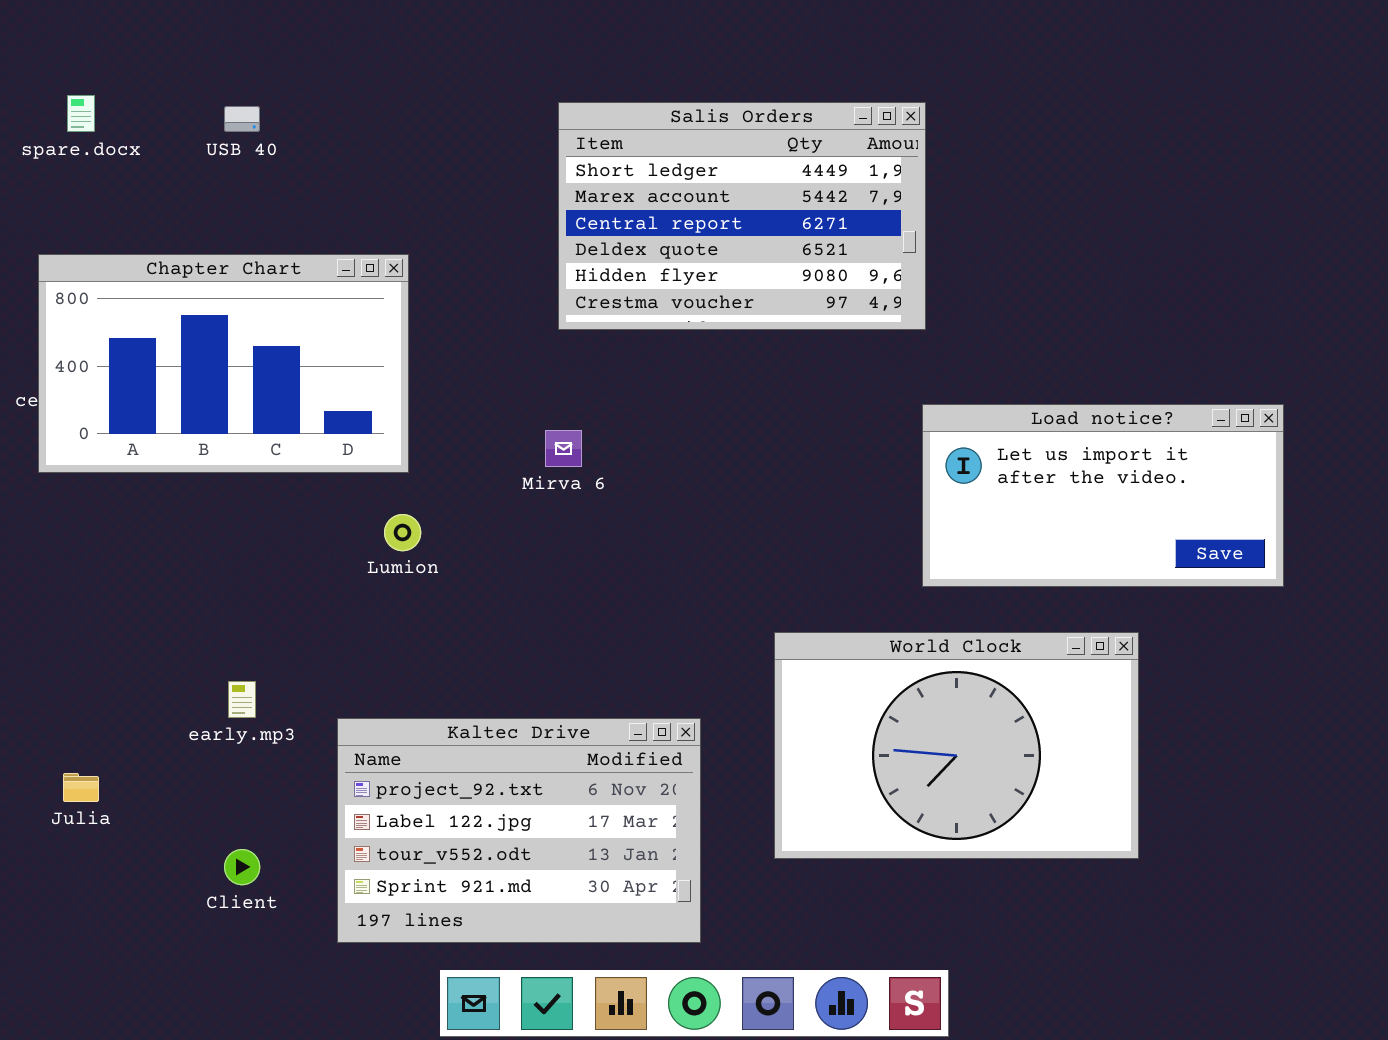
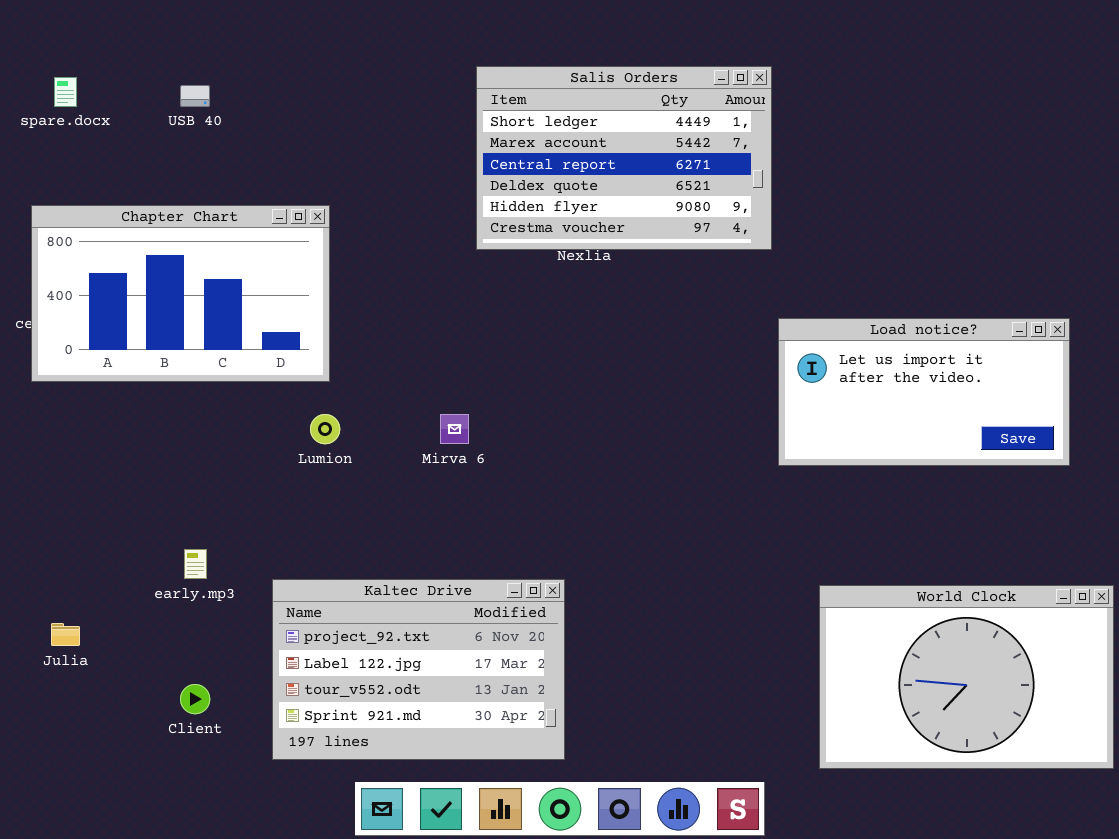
Salis Orders: [558,102,926,330] -> [476,66,772,250], moved
Load notice?: [922,404,1284,587] -> [778,318,1070,466], moved
Mirva 6: [545,430,582,467] -> [440,414,469,444], moved
World Clock: [774,632,1139,859] -> [819,585,1114,769], moved

